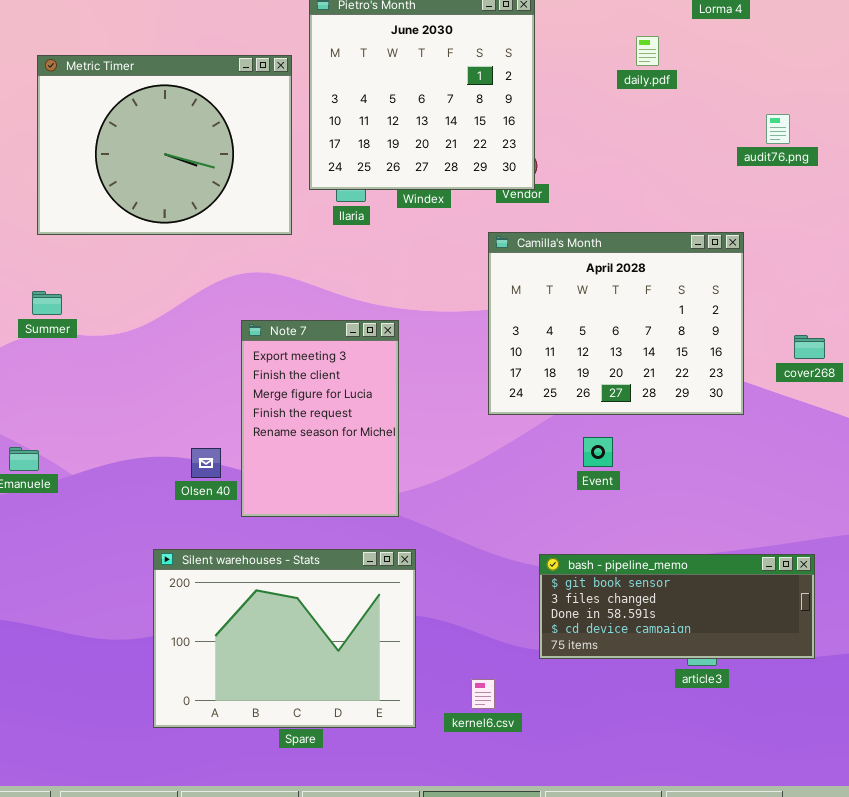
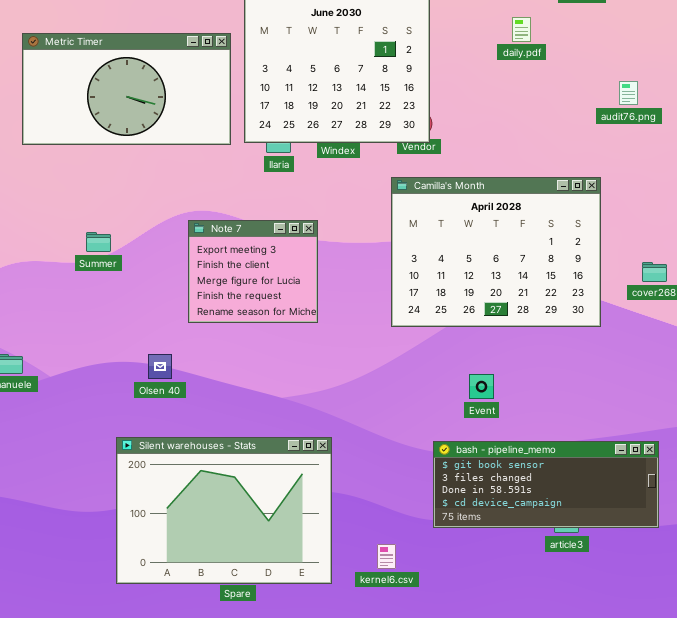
Metric Timer: [37,55,292,235] -> [22,33,231,145], resized
Summer: [32,291,62,315] -> [86,232,111,252], moved
Note 7: [241,320,399,517] -> [188,220,318,323], moved, resized
Event: [583,437,613,467] -> [469,374,494,399], moved

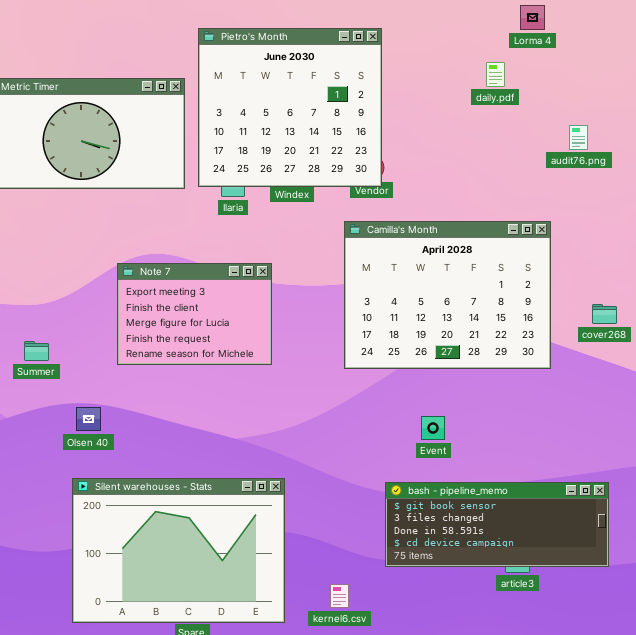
daily.pdf: [512,17,531,42] -> [486,62,505,87], moved
Note 7: [188,220,318,323] -> [117,263,272,365], resized
Summer: [86,232,111,252] -> [24,341,49,361], moved
Olsen 40: [148,354,172,379] -> [76,407,101,431], moved

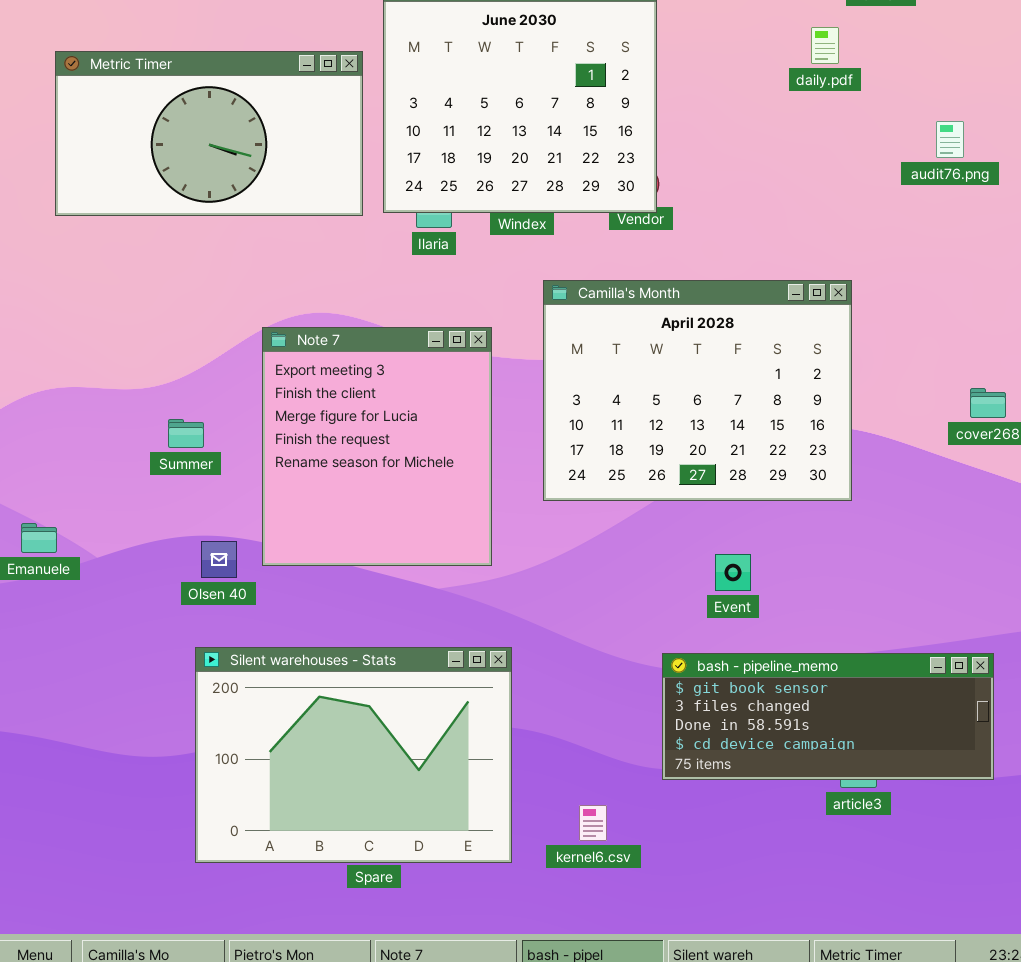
Camilla's Month: [344,221,551,369] -> [543,280,852,501], moved
Note 7: [117,263,272,365] -> [262,327,492,566], resized
Summer: [24,341,49,361] -> [168,419,204,448], moved

